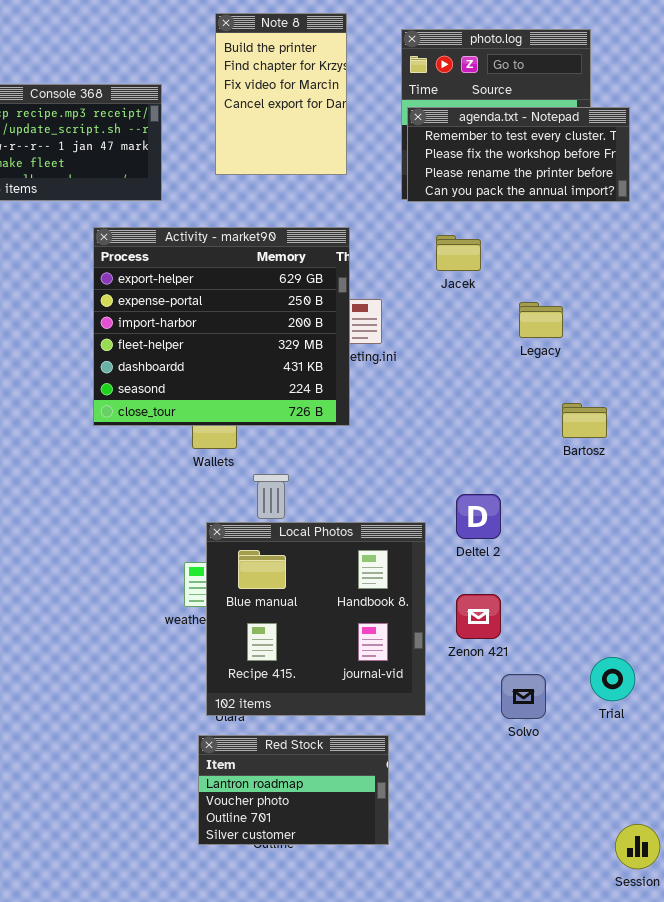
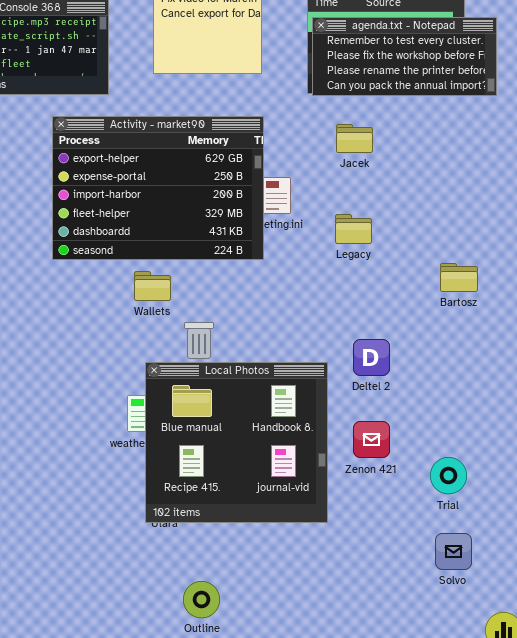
Activity - market90: [93,227,350,426] -> [52,116,264,260], resized
Legacy: [519,302,563,338] -> [335,214,372,244], moved
Trial: [590,657,635,701] -> [430,457,467,494], moved
Solvo: [501,674,546,719] -> [435,533,472,570], moved
Red Stock: [198,735,389,845] -> none, closed

